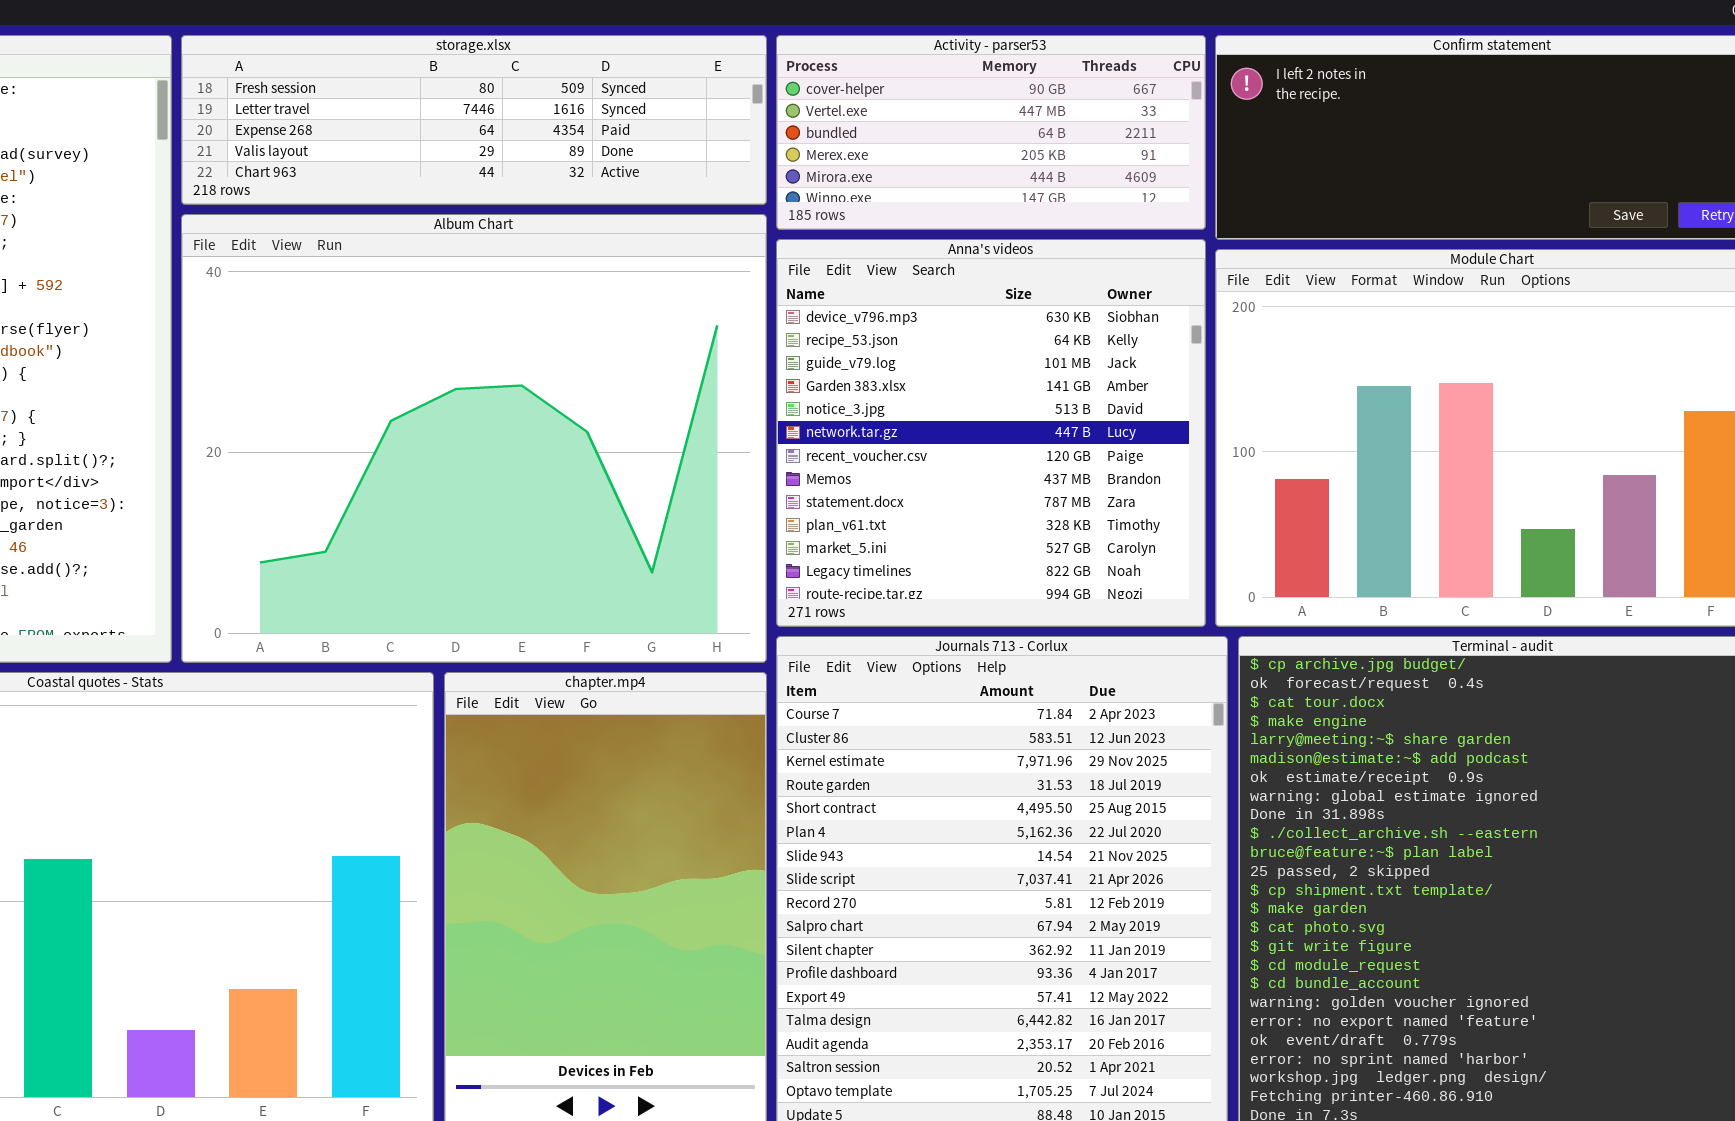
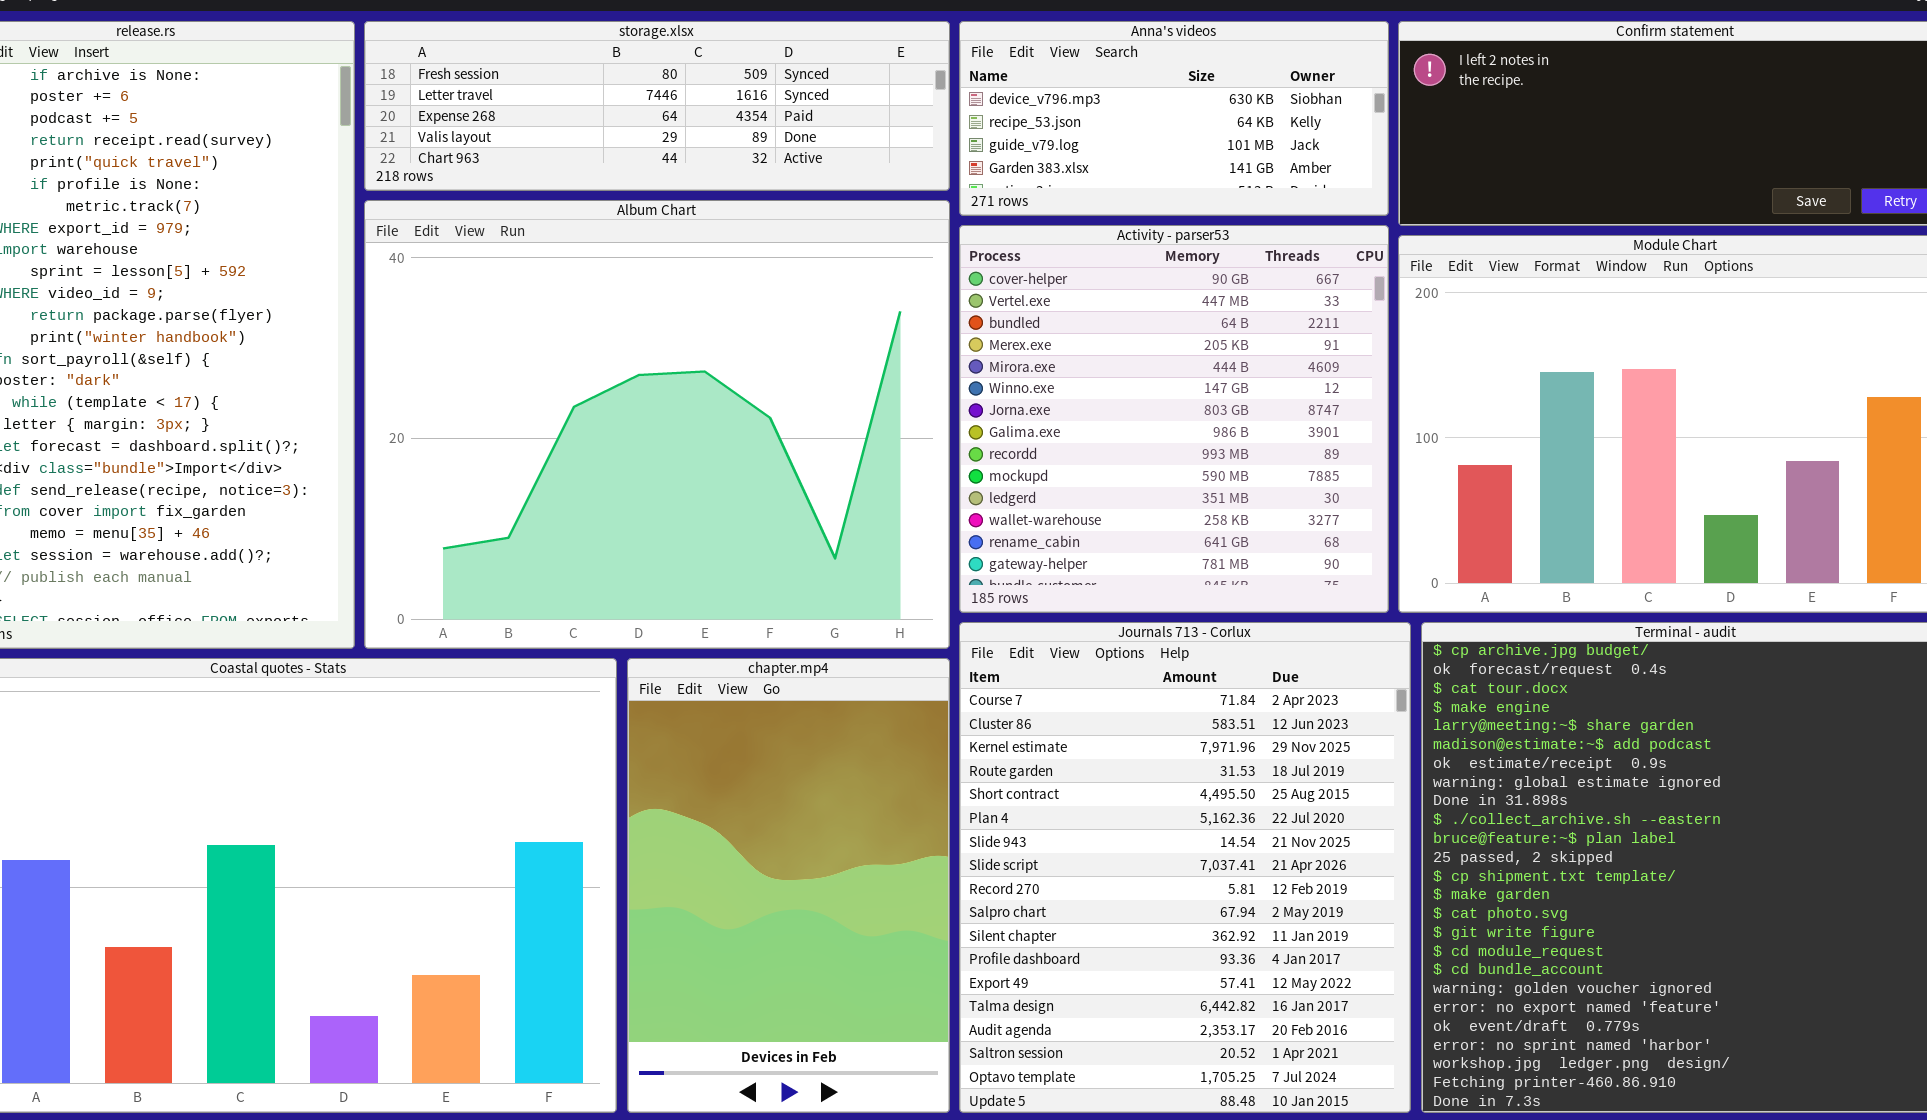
Activity - parser53: [776,35,1206,230] -> [959,225,1389,613], moved, resized
Anna's videos: [776,239,1206,627] -> [959,21,1389,216], moved, resized

